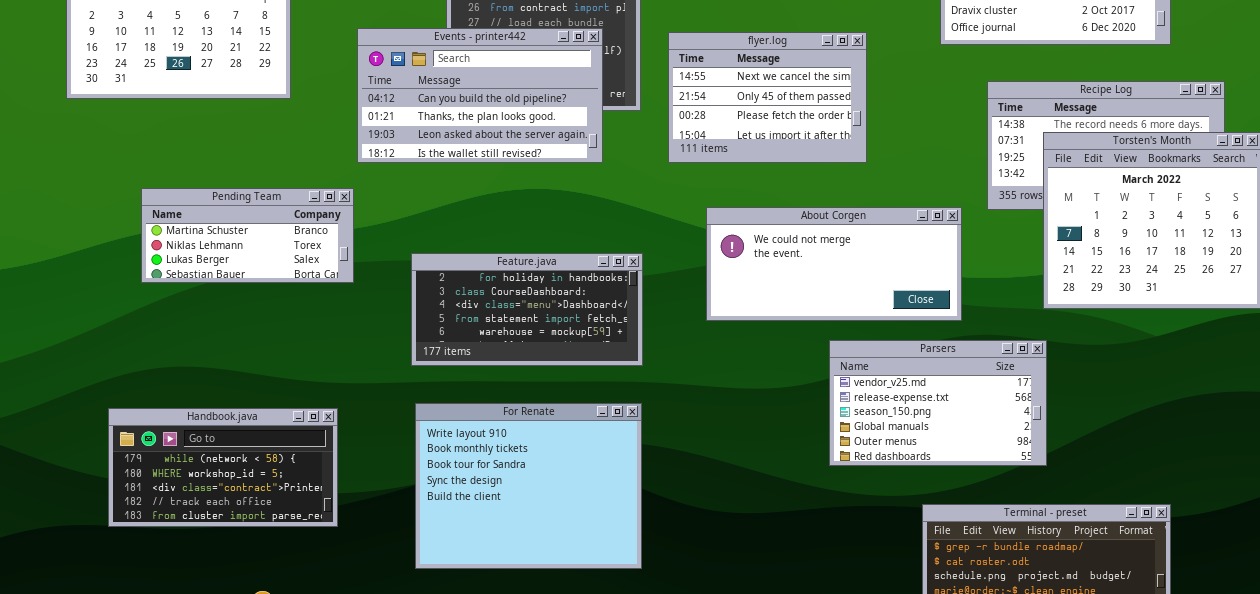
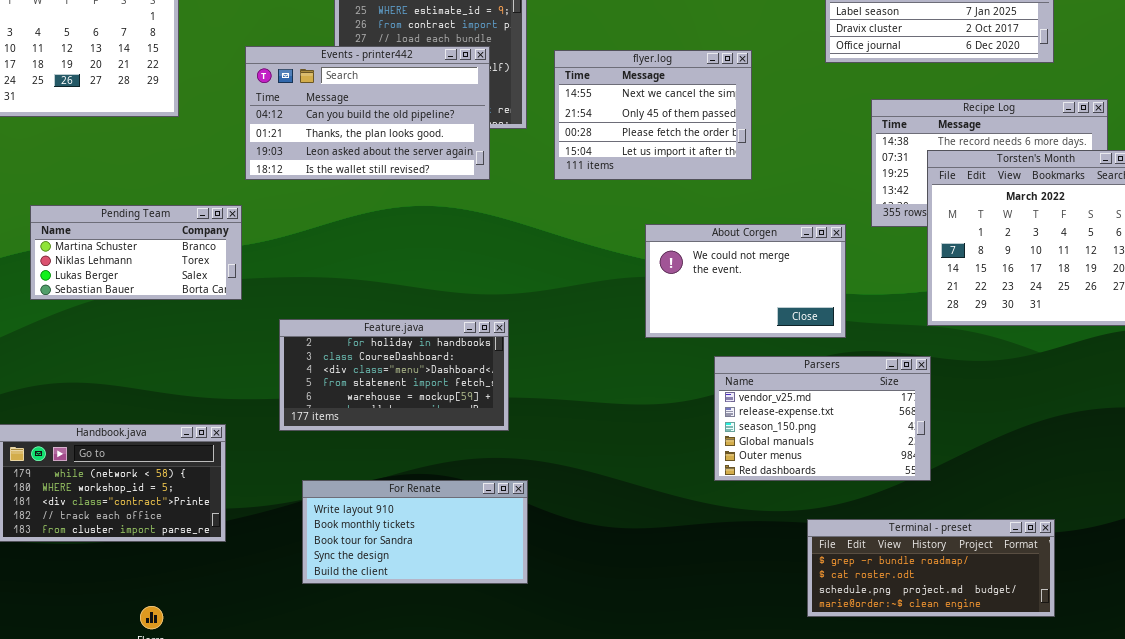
About Corgen: [706,207,962,321] -> [645,224,846,338], resized
Feature.java: [411,253,643,366] -> [279,319,509,431], moved
For Renate: [415,403,642,569] -> [302,480,528,584], resized

